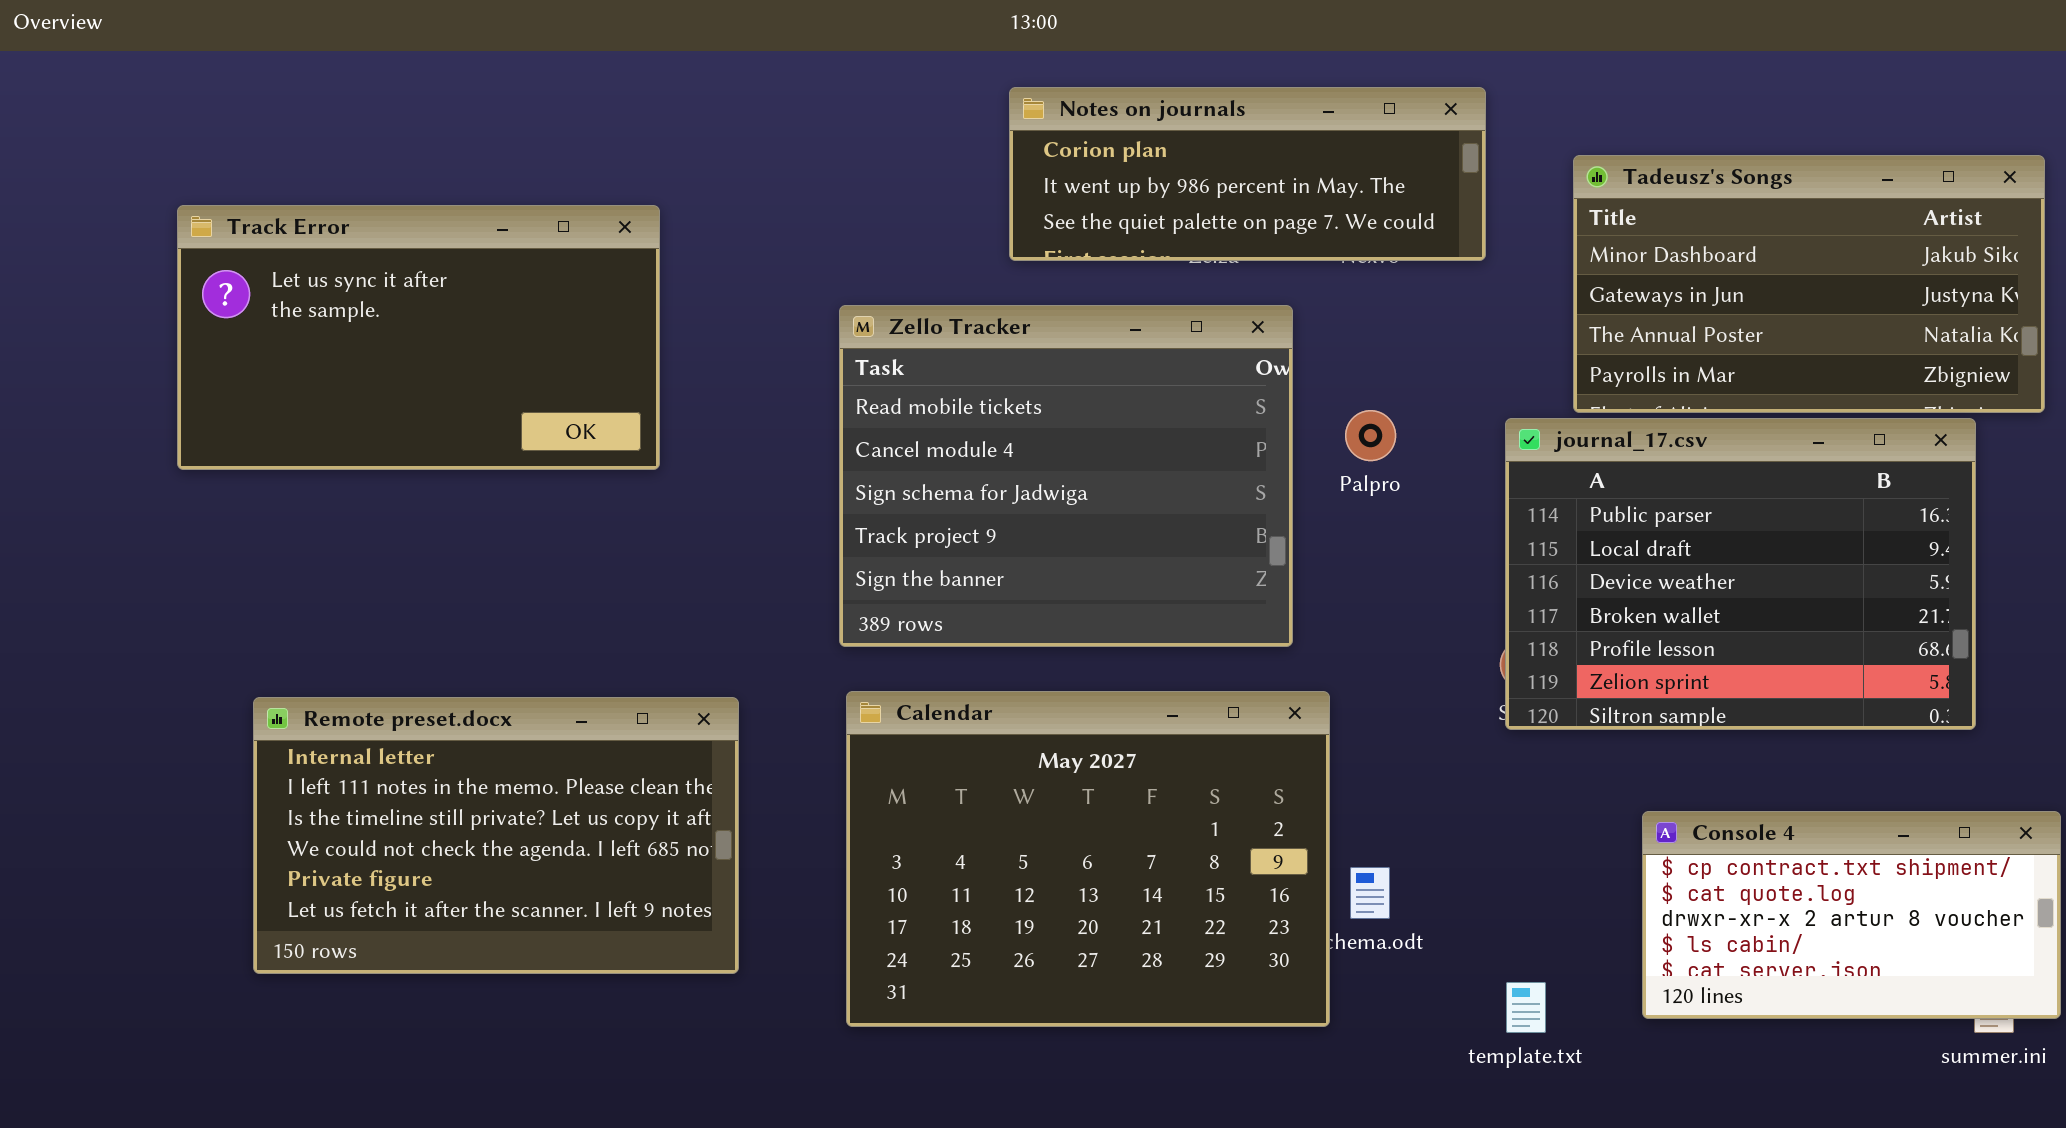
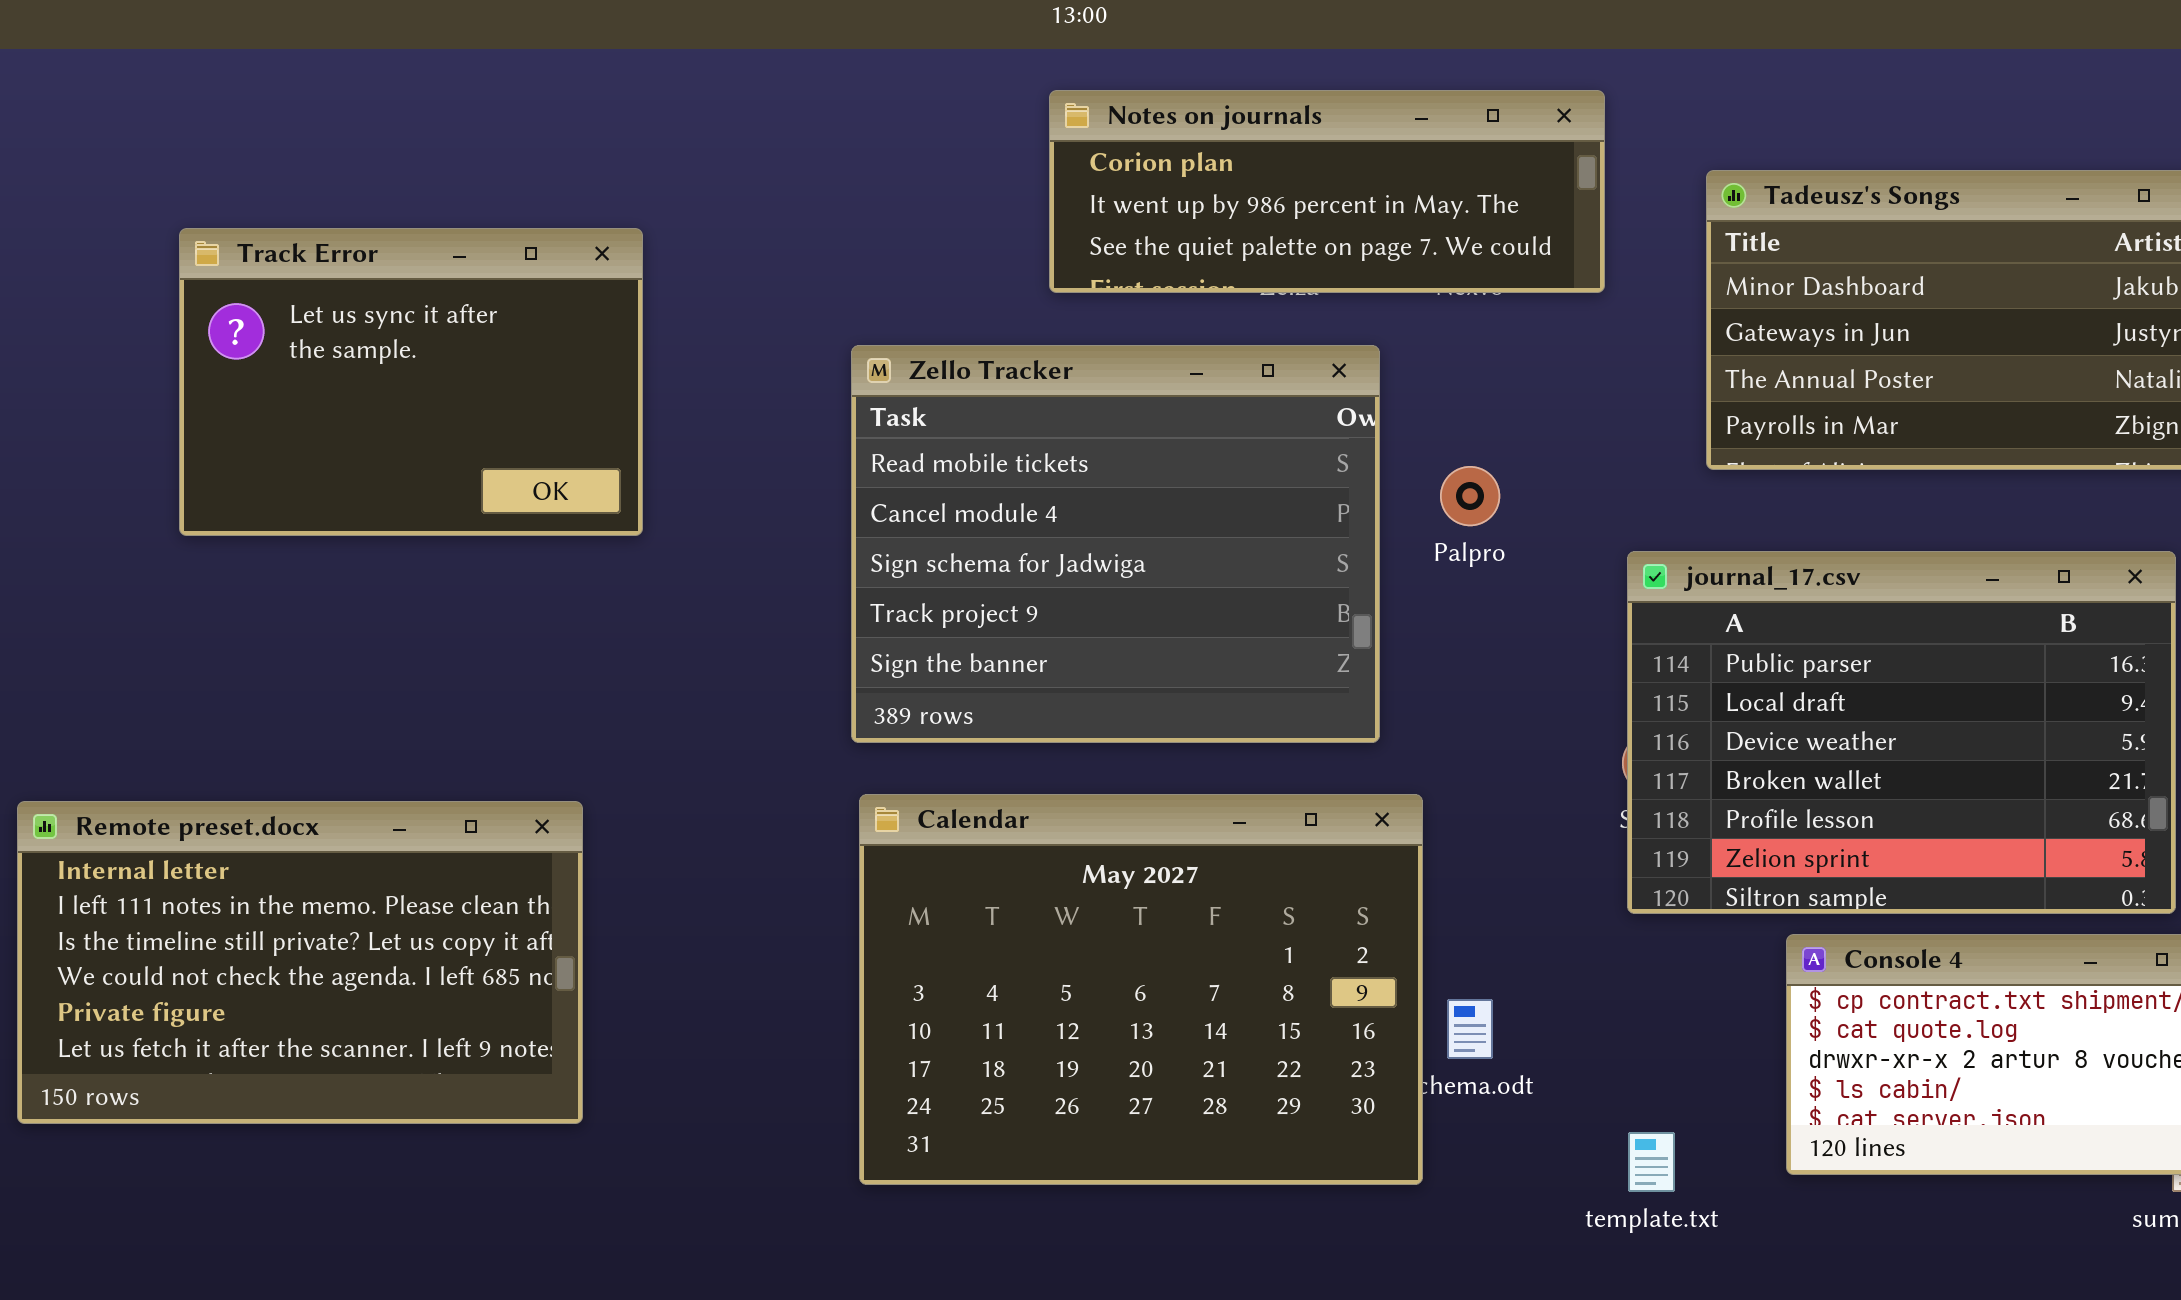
Track Error: [177,205,660,470] -> [179,228,643,536], resized
journal_17.csv: [1505,418,1976,730] -> [1627,551,2176,914], moved
Remote preset.docx: [253,697,739,974] -> [17,801,583,1124], moved

